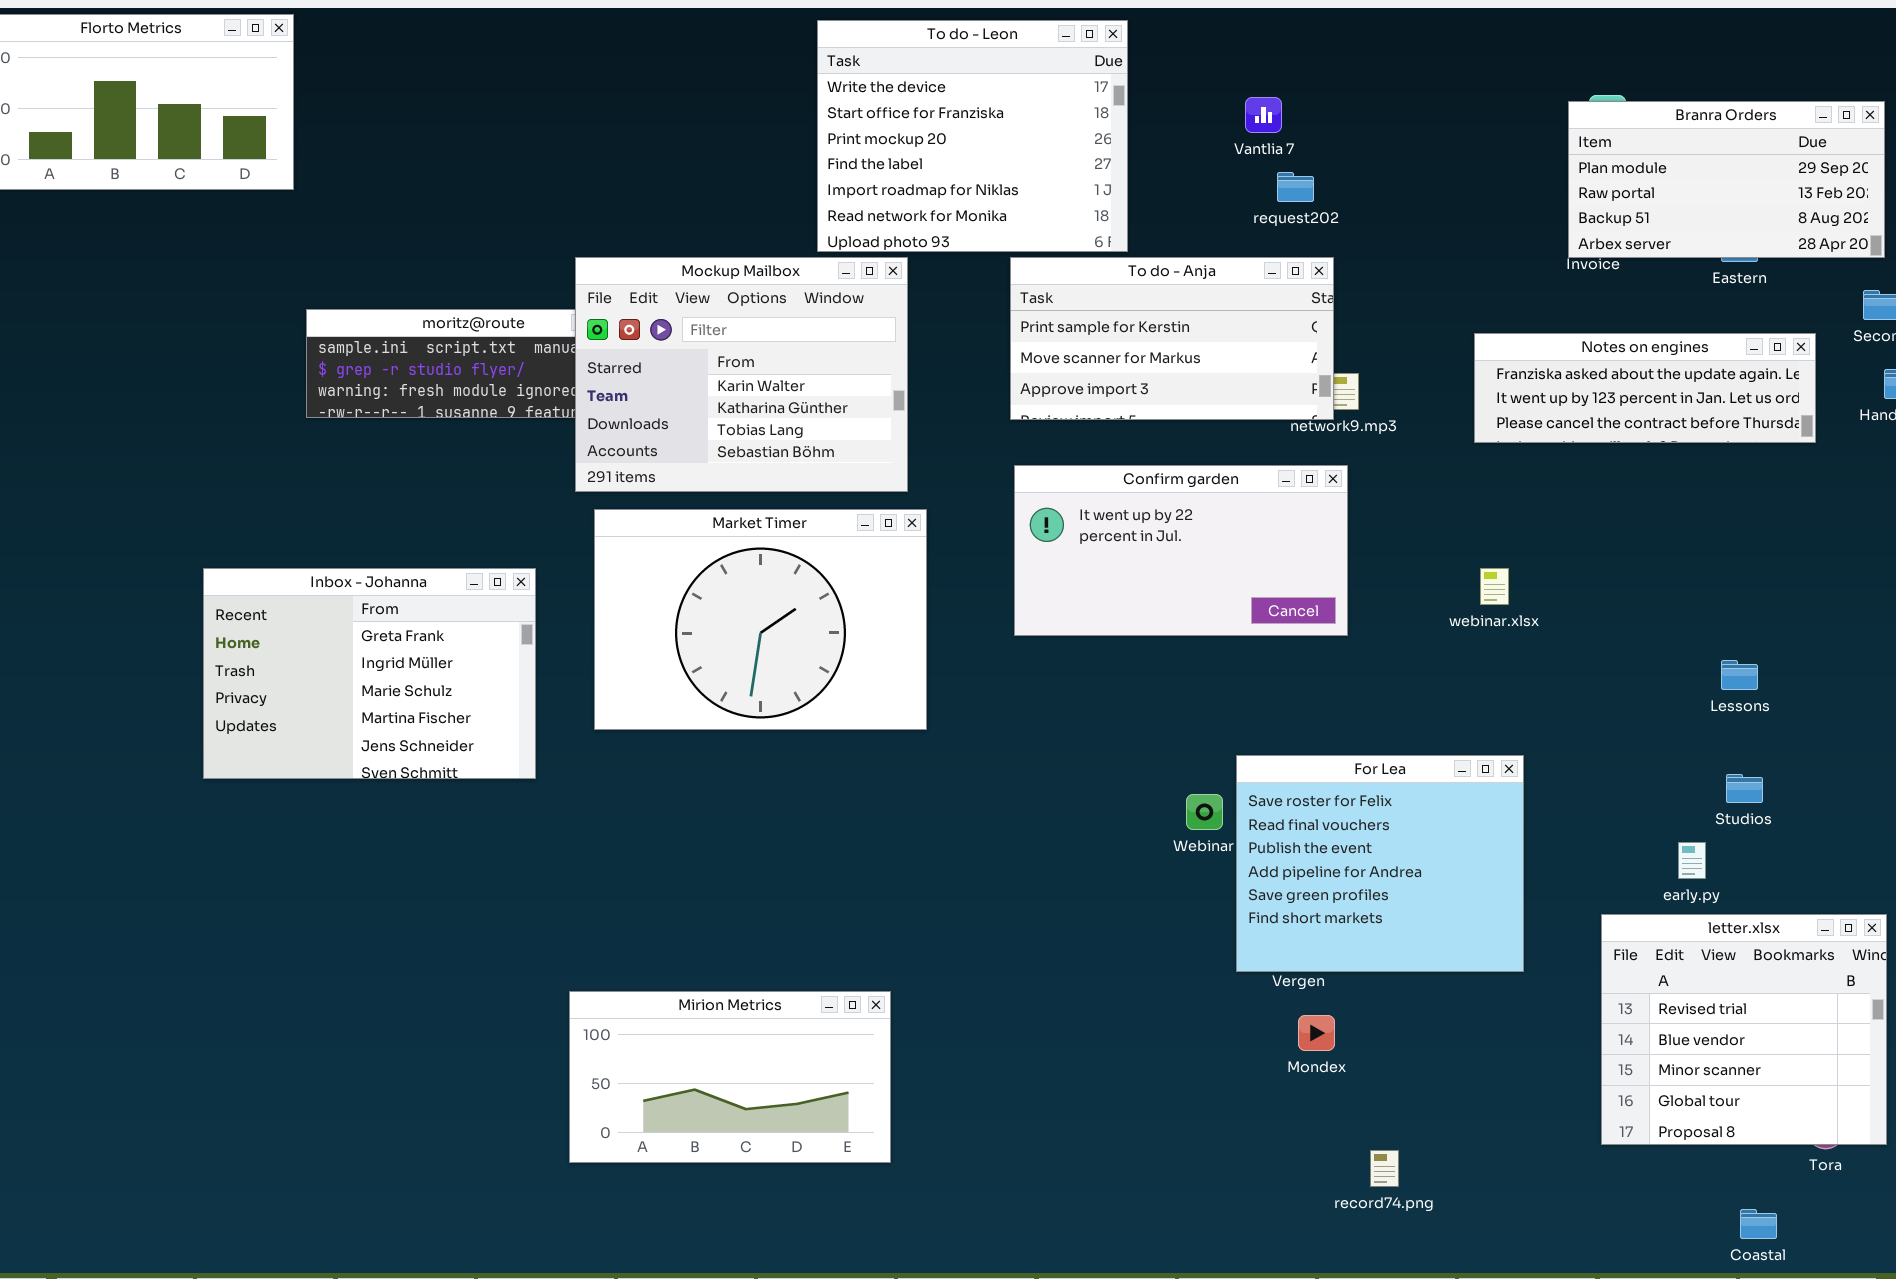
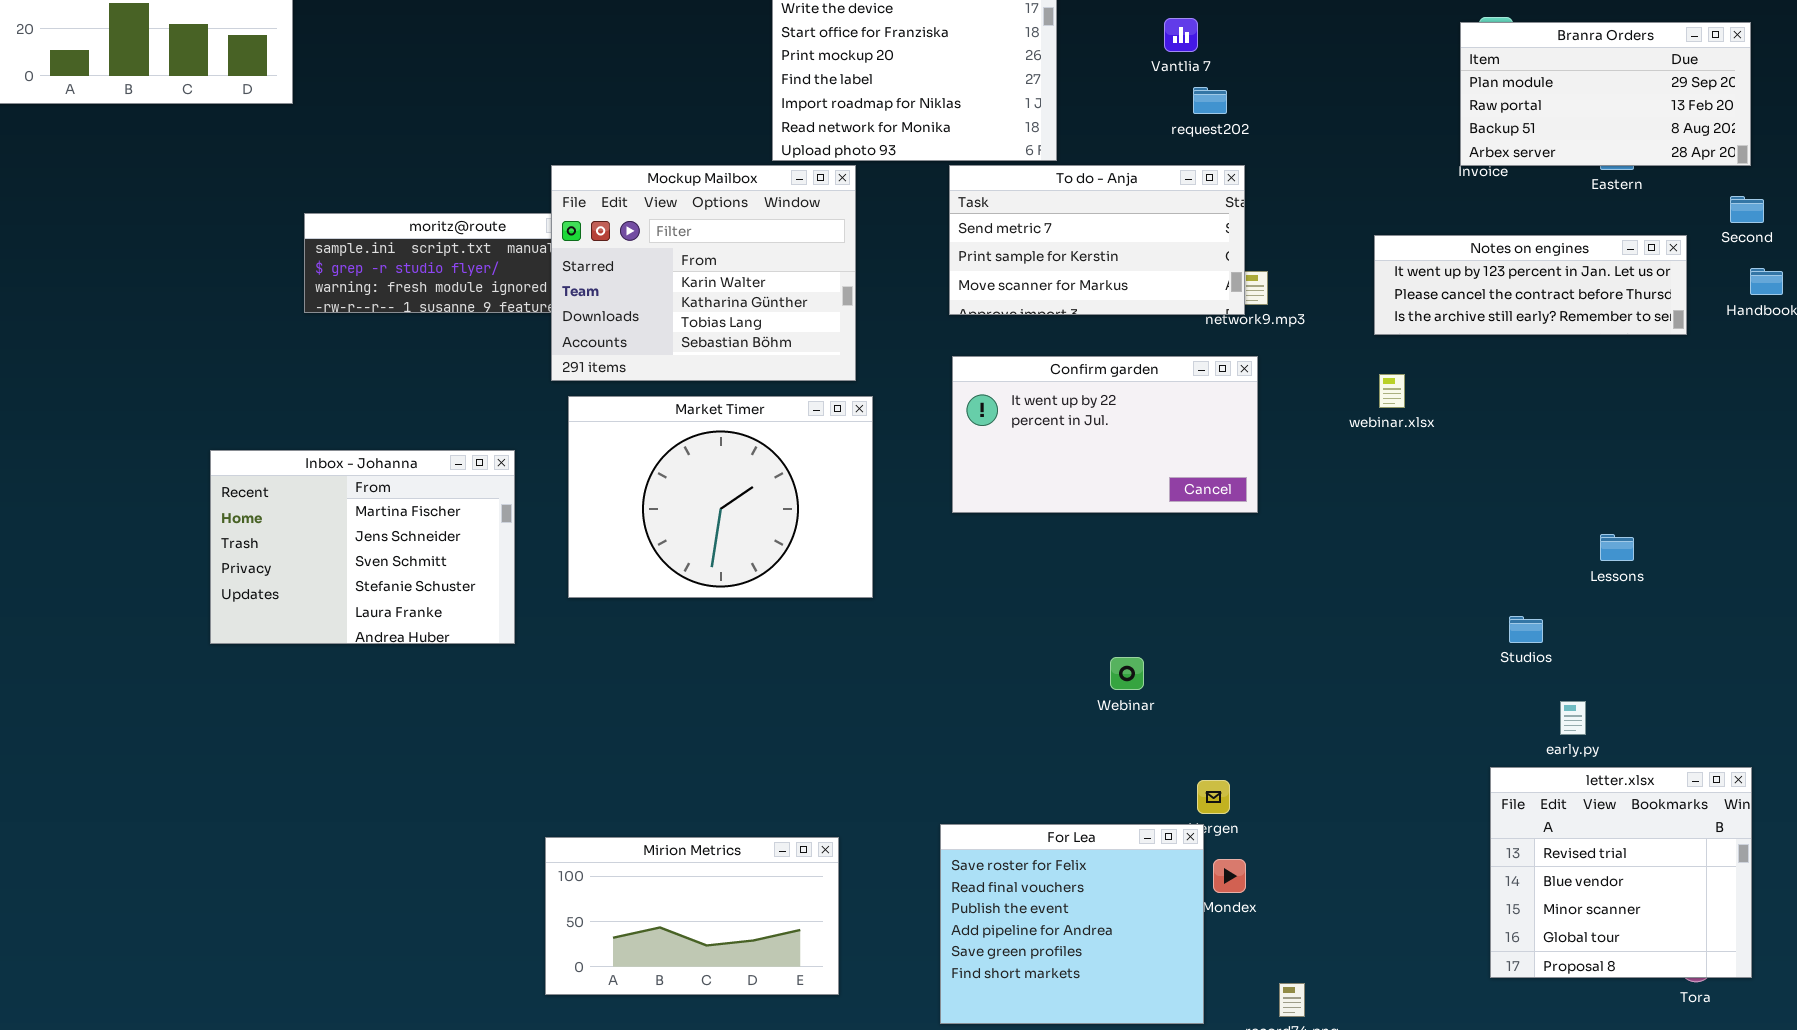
To do - Anja: [1010,257,1334,420] -> [949,165,1245,315], scrolled up 1 row
Notes on engines: [1474,333,1816,443] -> [1374,235,1687,335], scrolled down 1 row
Inbox - Johanna: [203,568,536,779] -> [210,450,515,644], scrolled down 3 rows
webinar.xlsx: [1480,568,1509,605] -> [1379,374,1405,408], moved
For Lea: [1236,755,1524,972] -> [940,824,1204,1024], moved
Studios: [1726,774,1763,803] -> [1509,616,1543,643], moved

